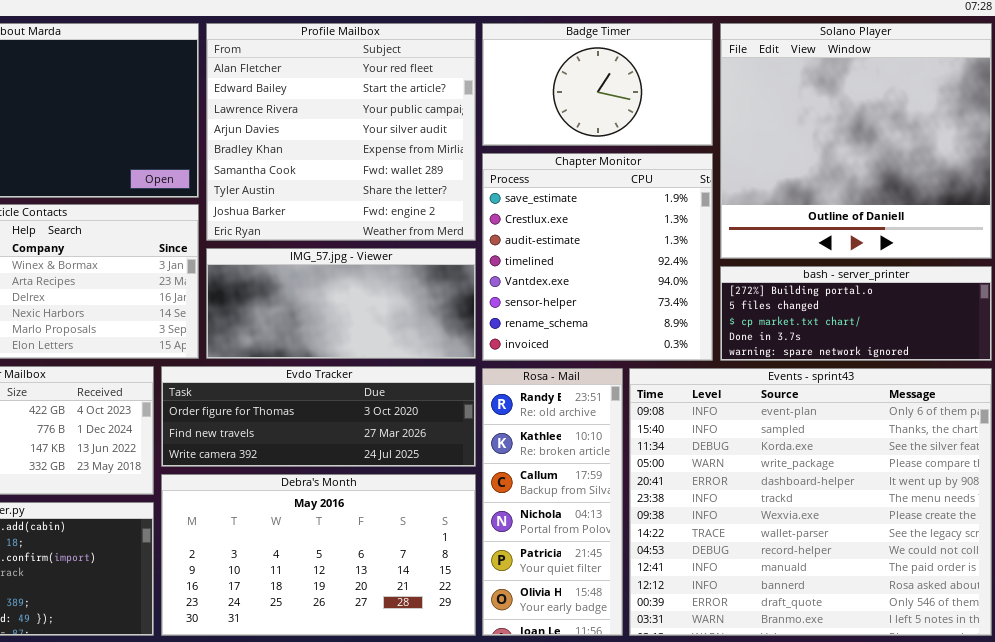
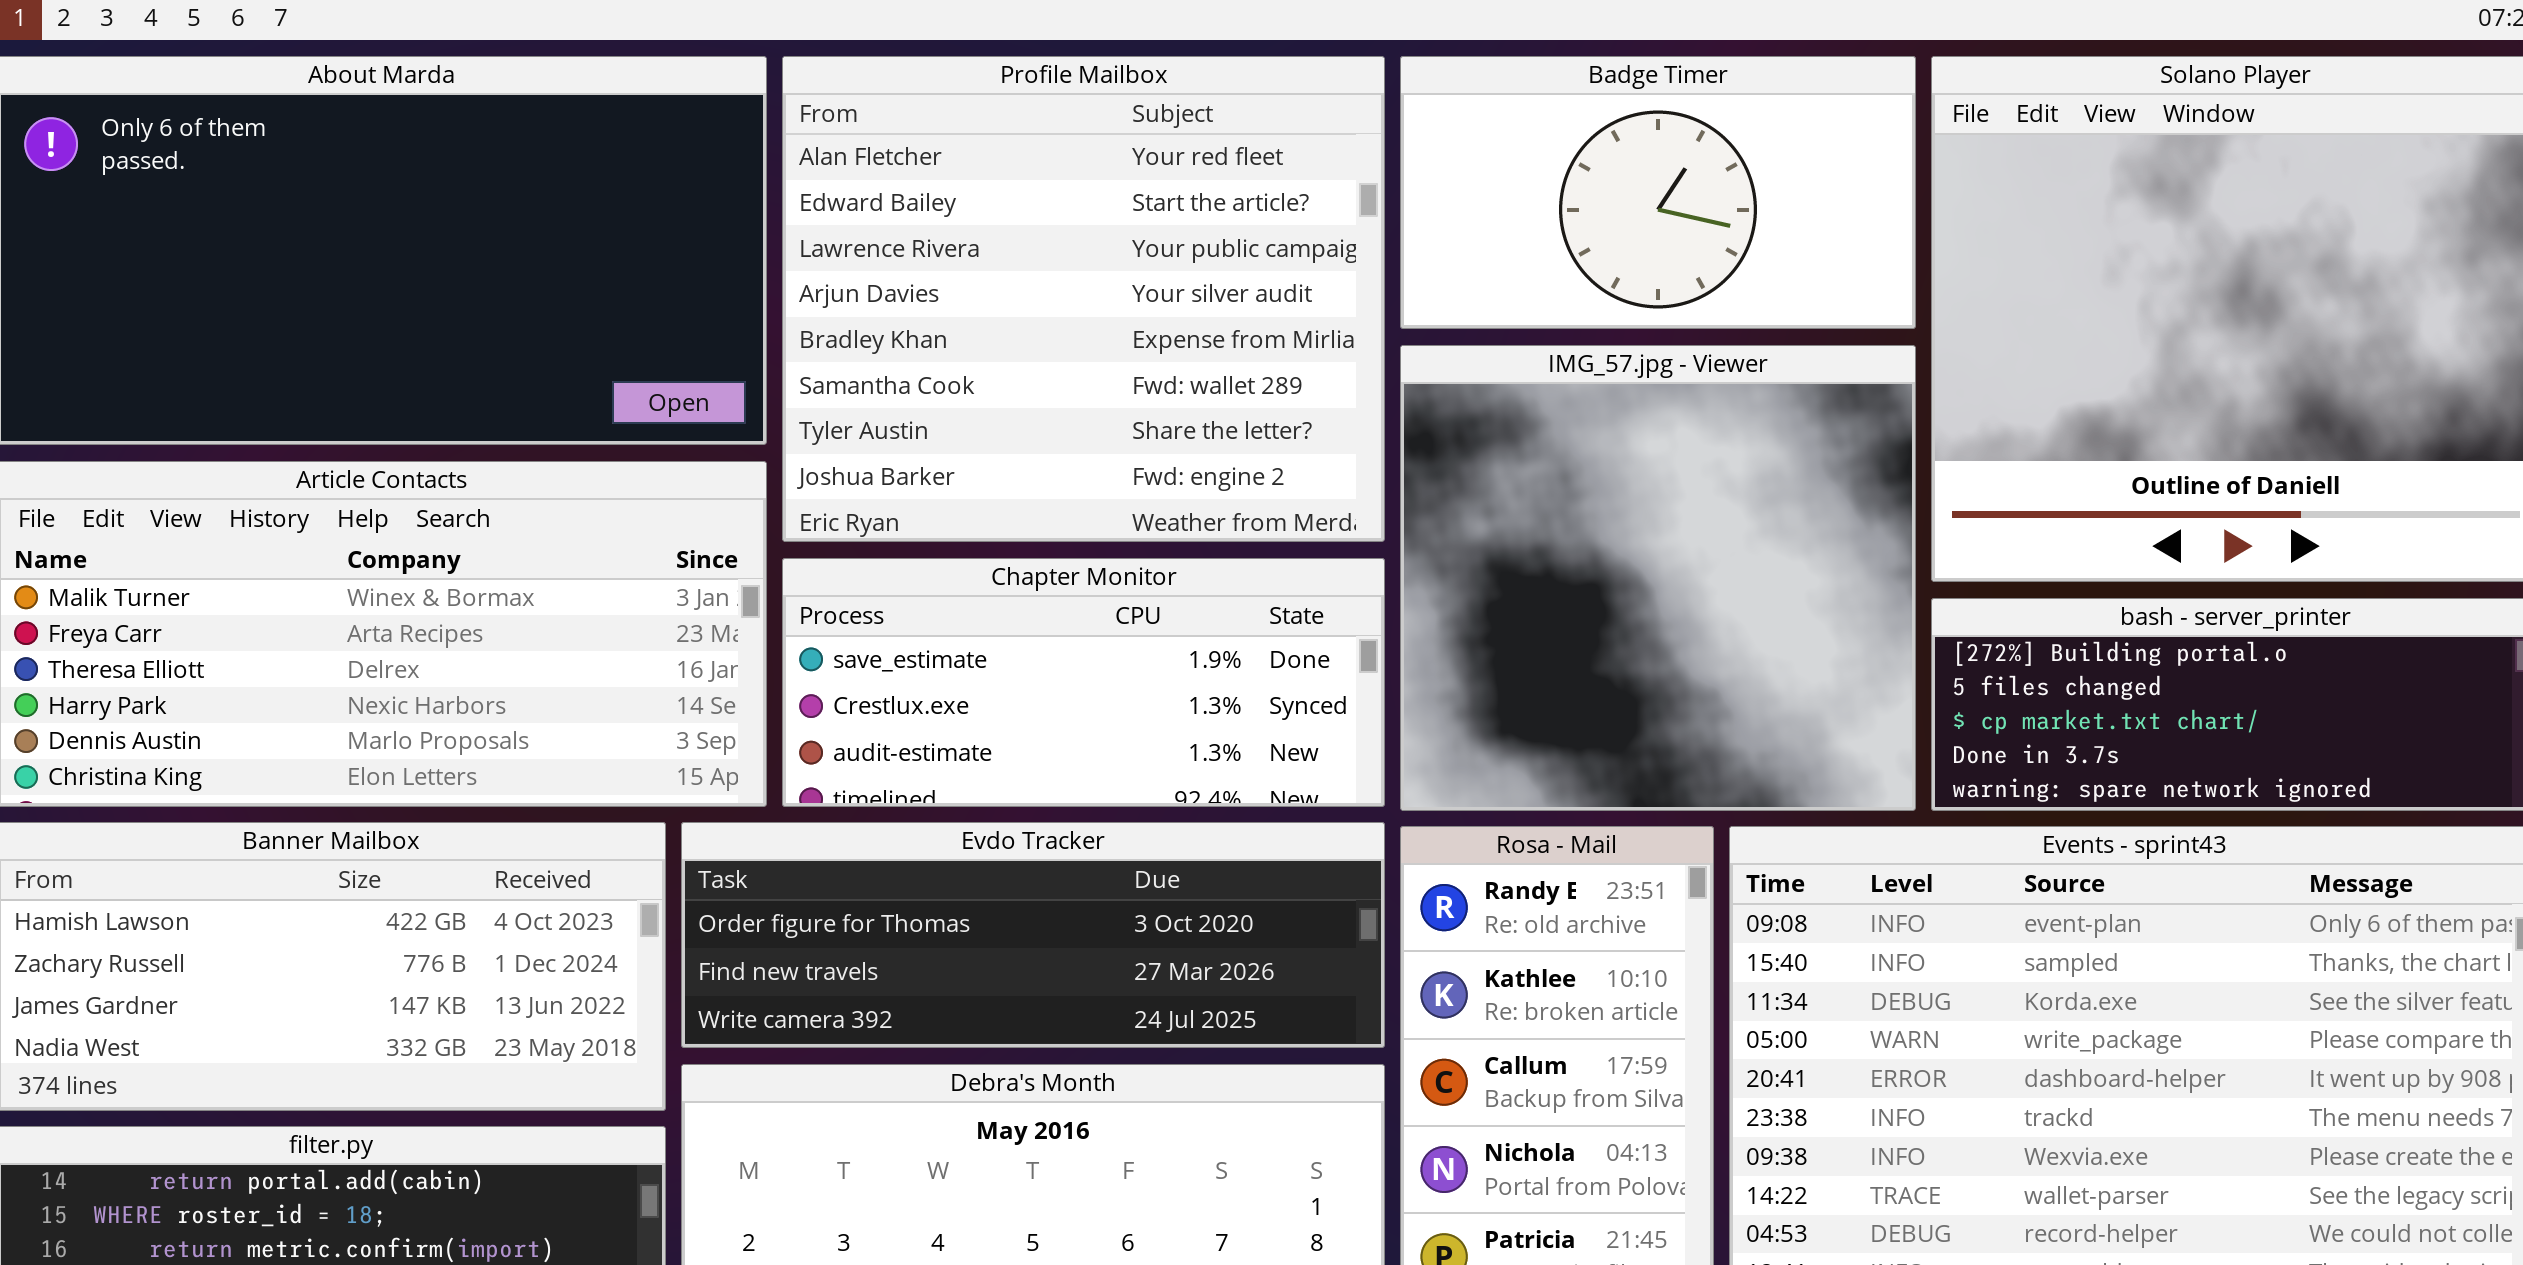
Chapter Monitor: [482,153,713,361] -> [782,558,1385,807], moved, resized
IMG_57.jpg - Viewer: [206,248,476,359] -> [1400,345,1916,811], moved, resized

